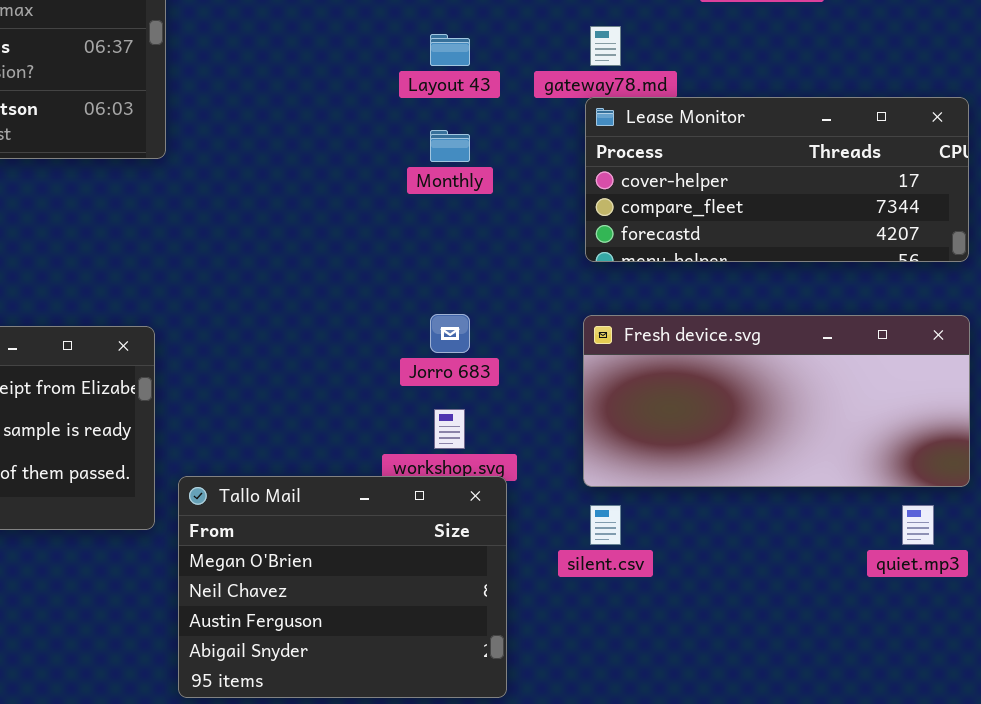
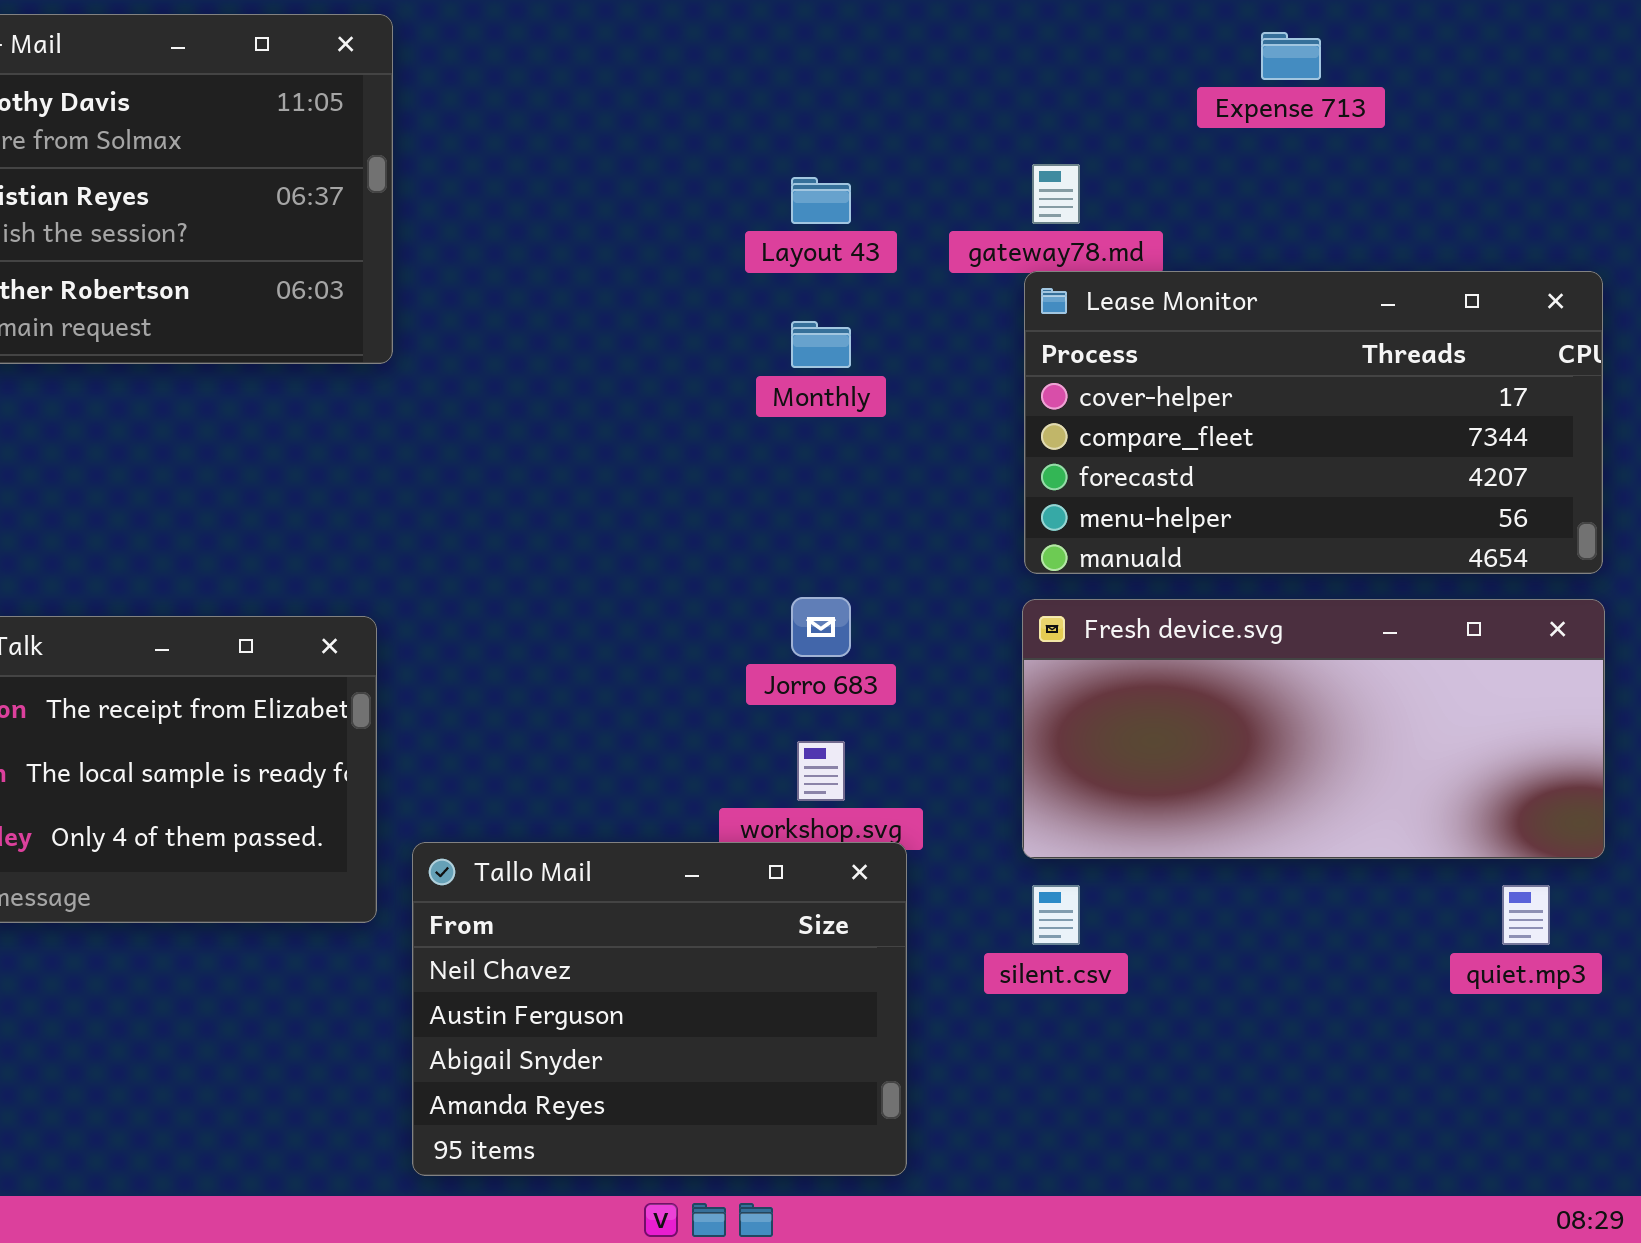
Lease Monitor: [585,97,969,262] -> [1024,271,1603,574], resized
Tallo Mail: [178,476,507,698] -> [412,842,907,1176], scrolled down 1 row

